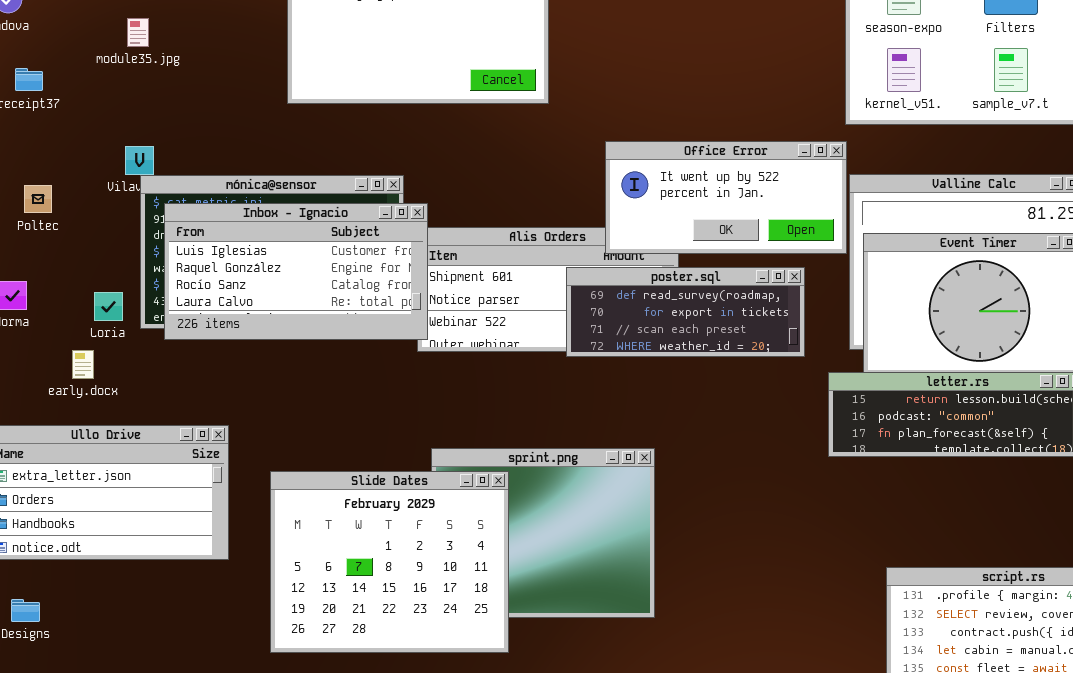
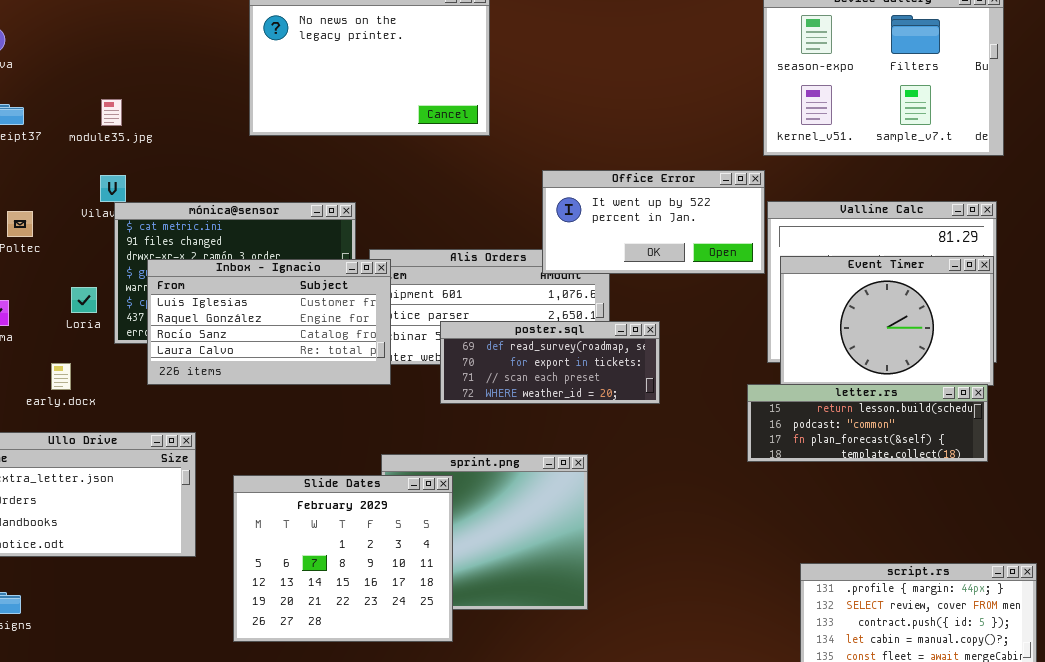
module35.jpg: [127,18,149,47] -> [101,99,122,126], moved
Inbox - Ignacio: [164,203,428,340] -> [147,259,391,385], moved
poster.sql: [566,267,805,357] -> [440,321,660,404], moved
Loria: [94,292,123,321] -> [71,287,97,313], moved

